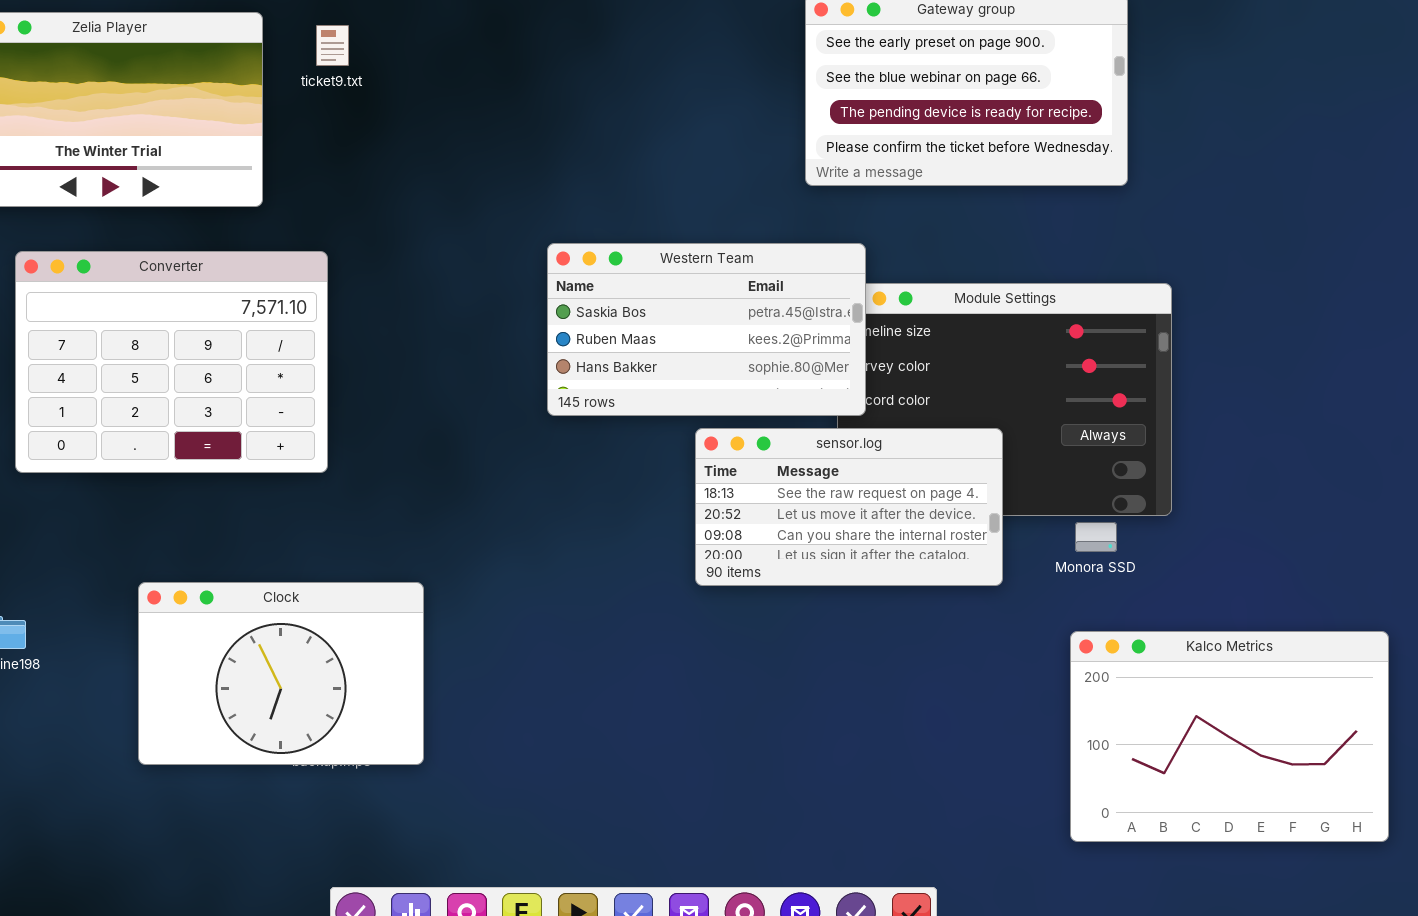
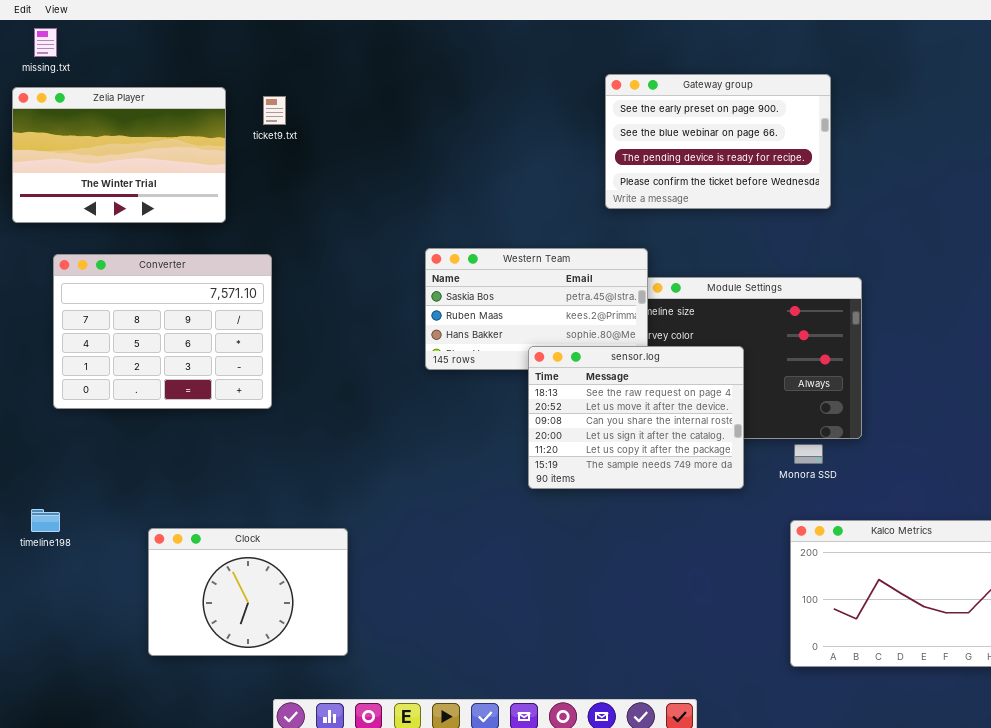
sensor.log: [695,428,1003,586] -> [528,346,744,489], resized
Clock: [138,582,424,765] -> [148,528,348,656], moved

